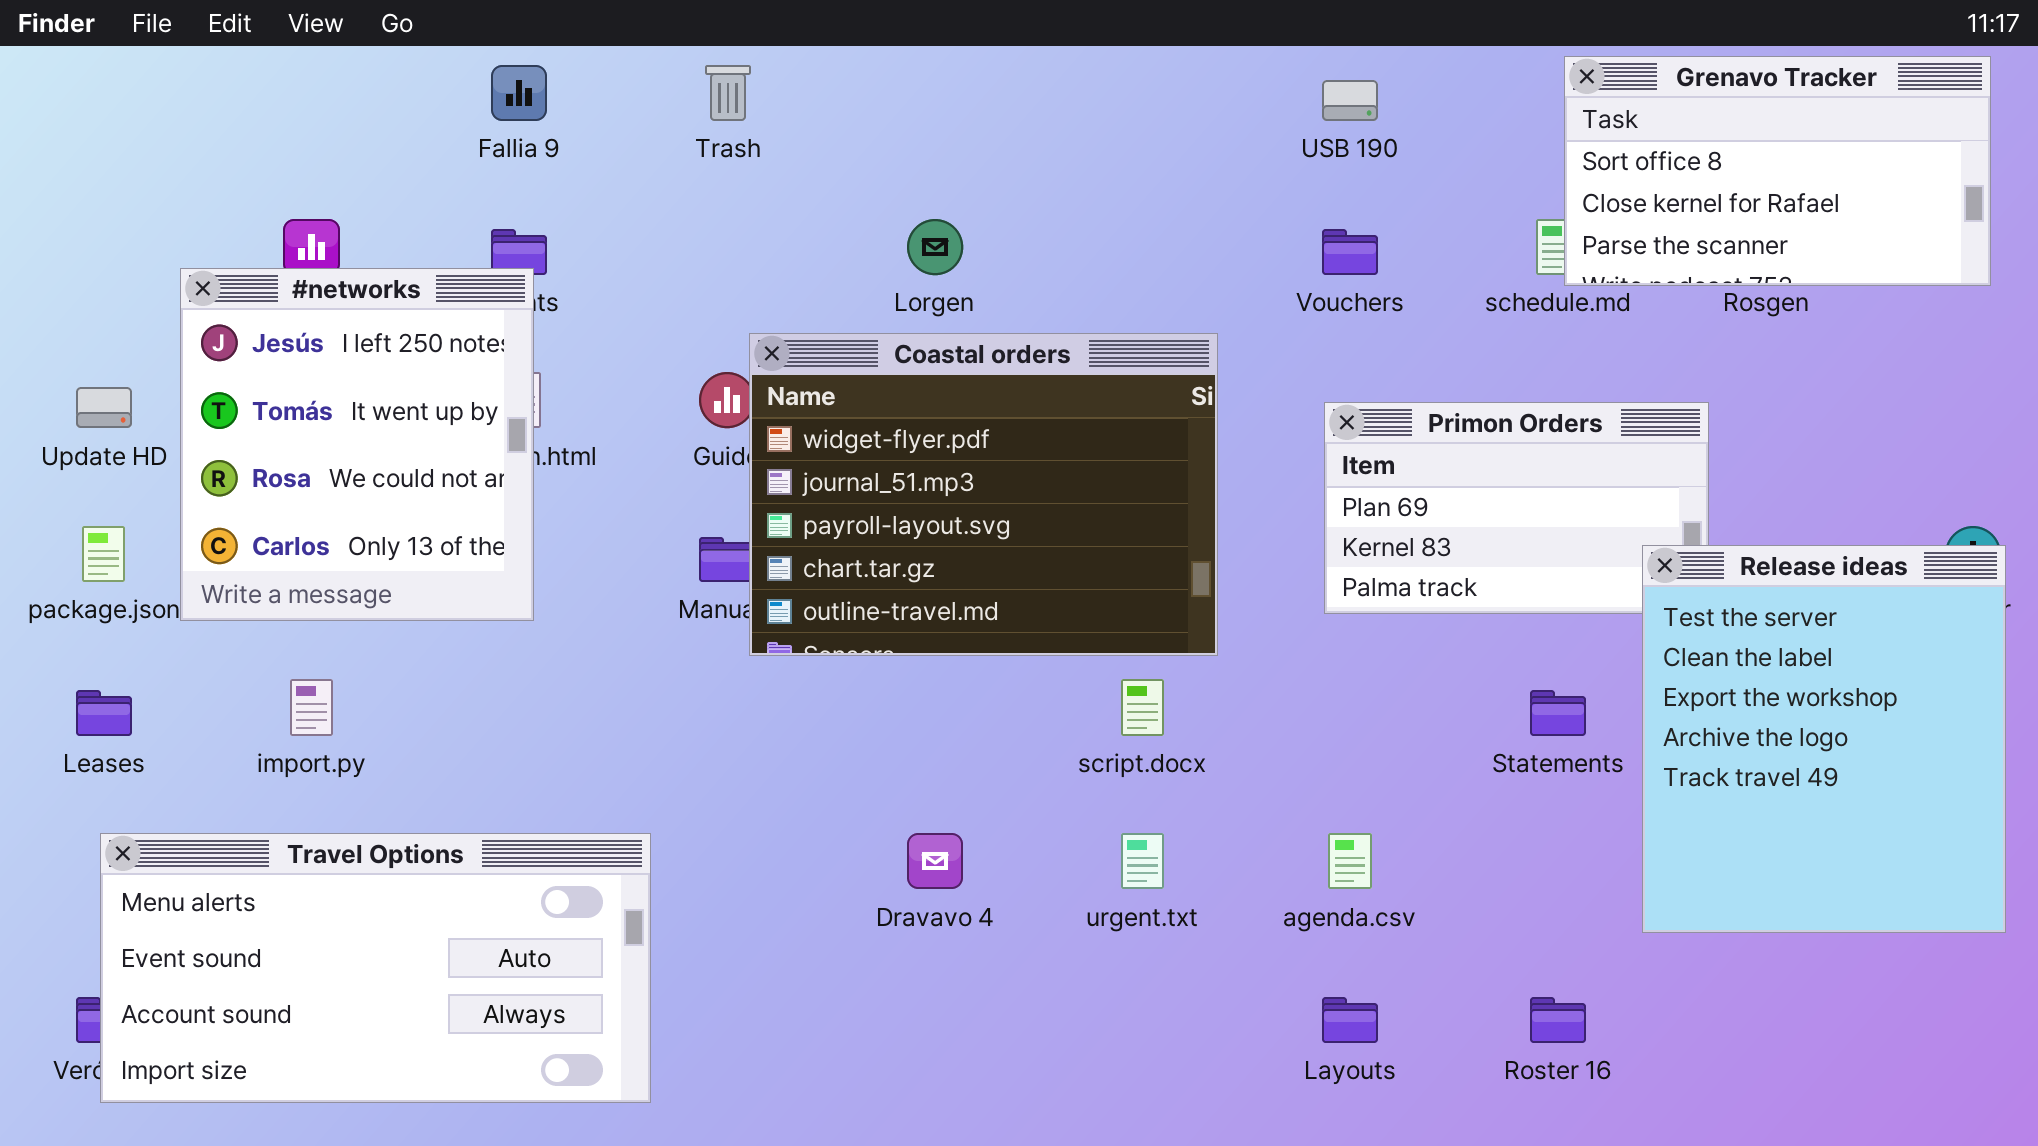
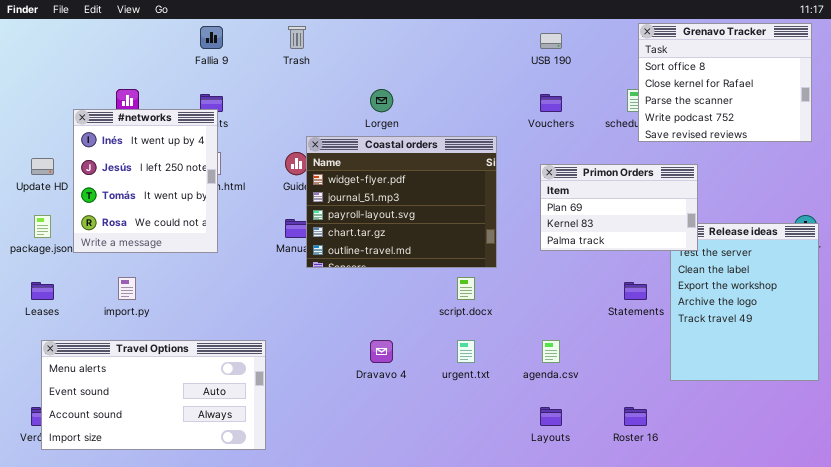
Grenavo Tracker: [1564,56,1991,286] -> [638,23,812,142], resized
#networks: [180,268,534,621] -> [73,109,218,253], scrolled up 1 row
Primon Orders: [1324,402,1709,614] -> [540,164,698,251], raised

